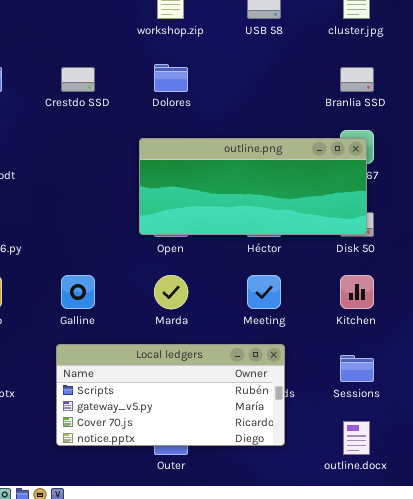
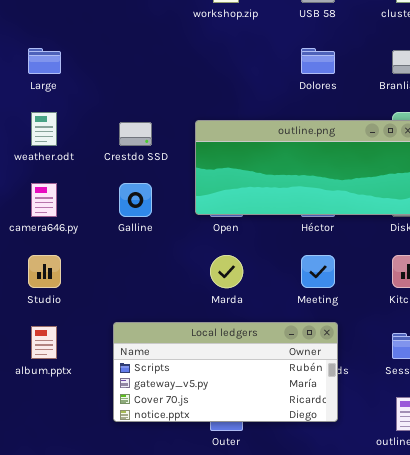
Dolores: [154,64,188,92] -> [301,48,335,74], moved
Crestdo SSD: [61,67,95,92] -> [119,122,152,146], moved
Galline: [61,275,95,309] -> [119,183,152,217], moved

